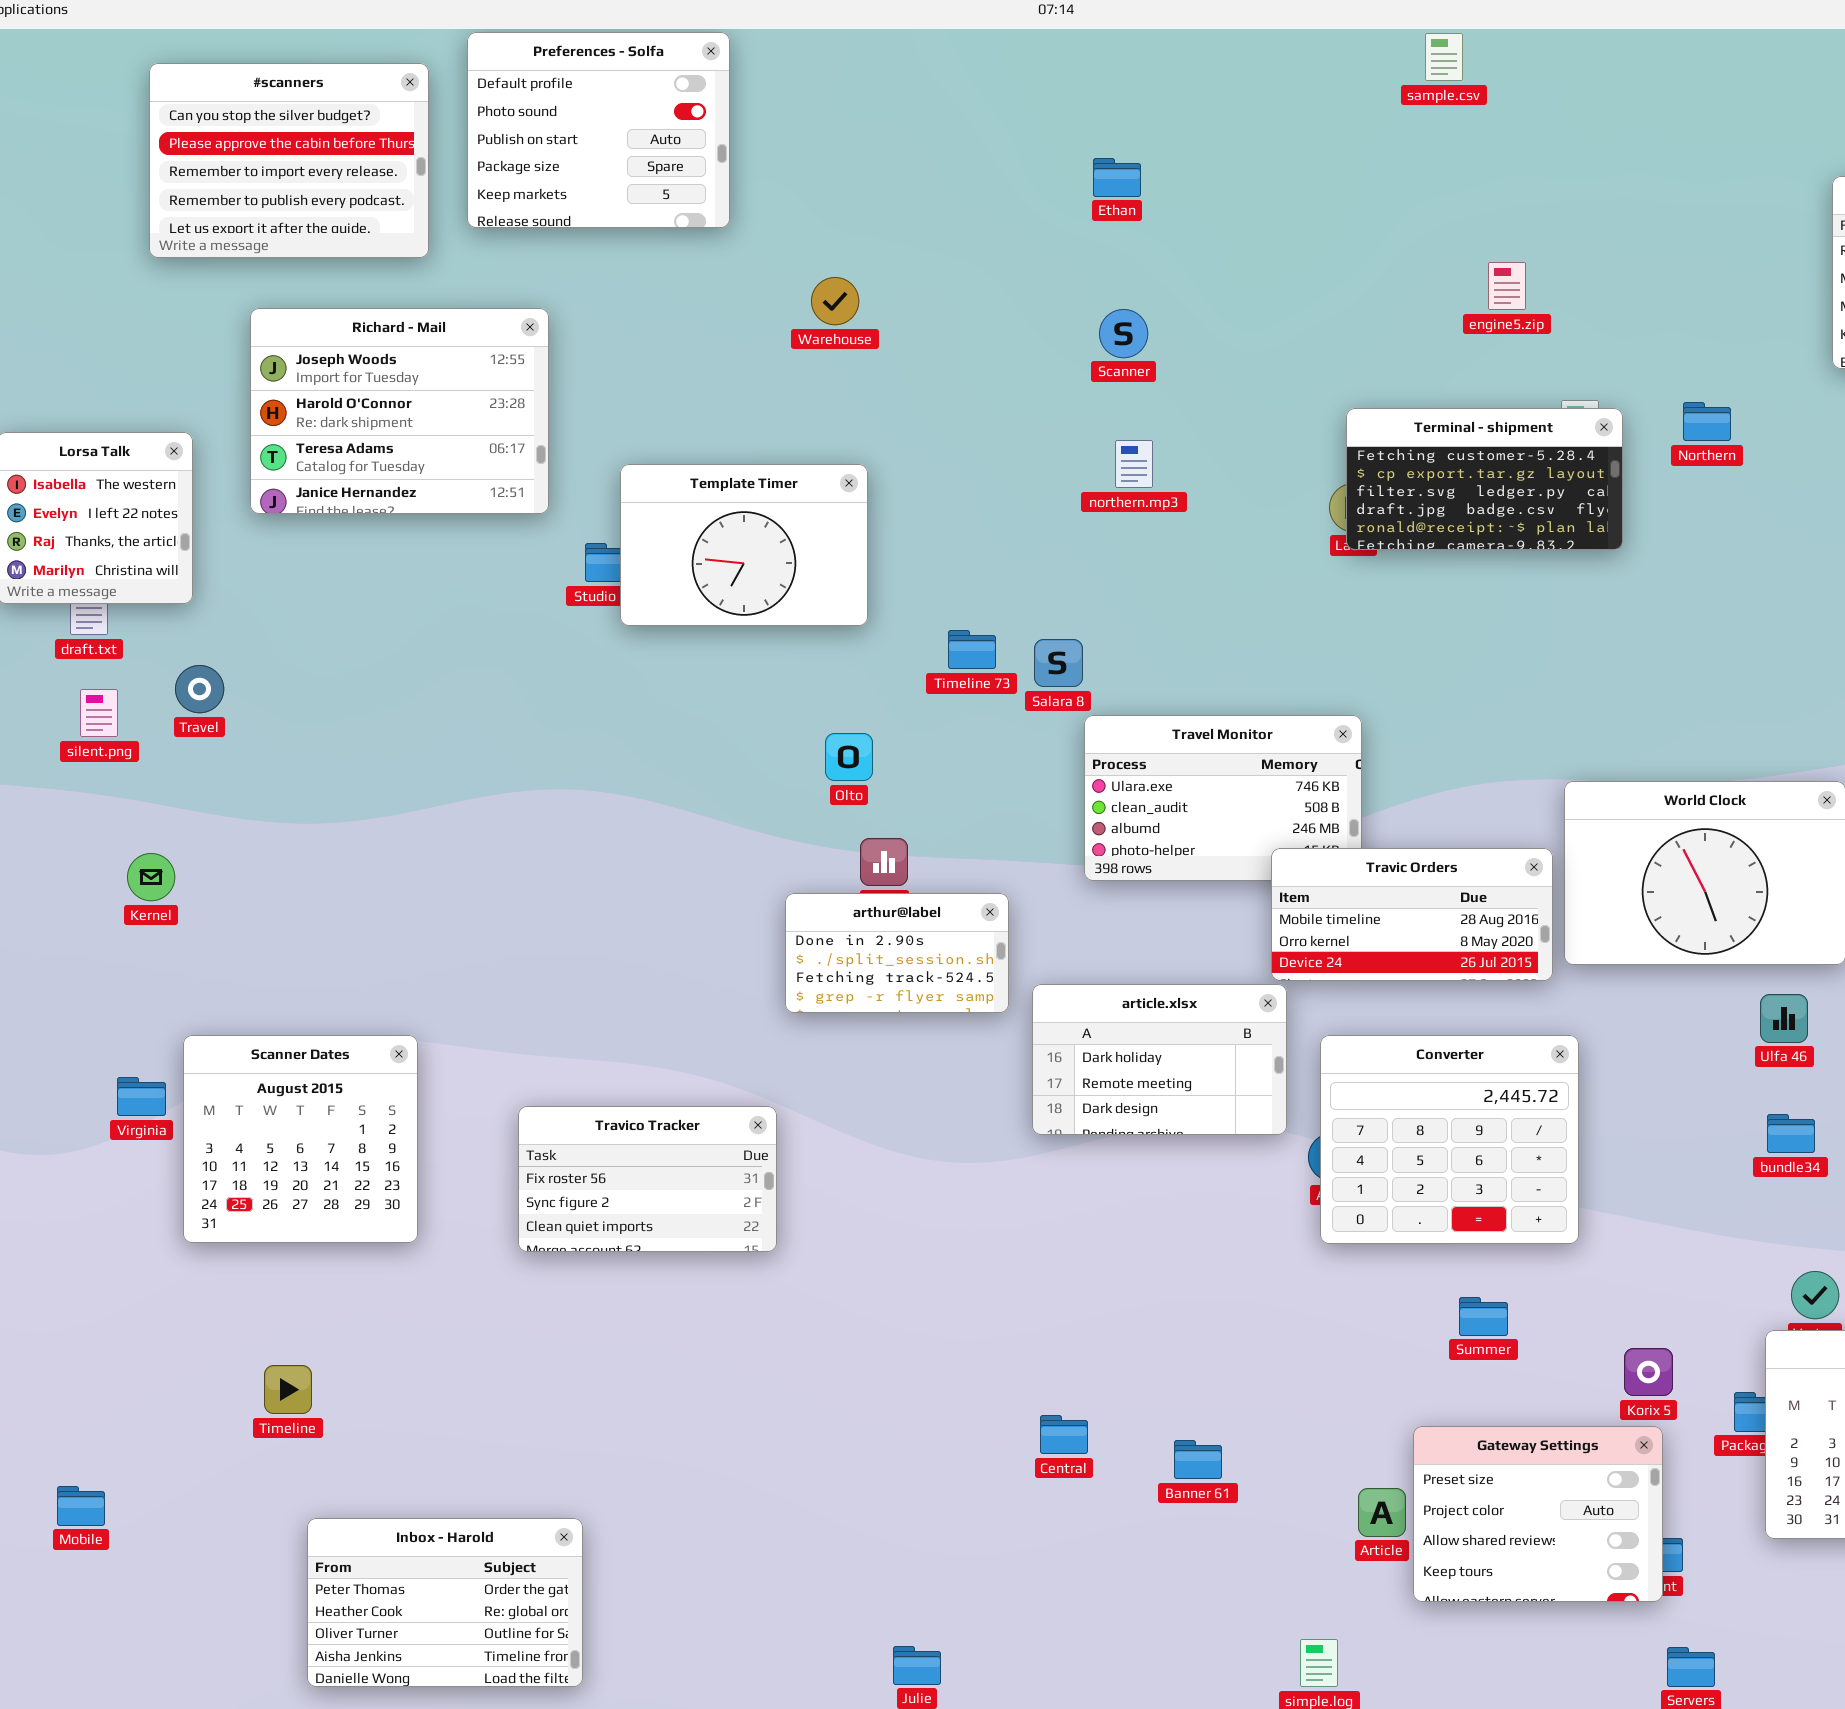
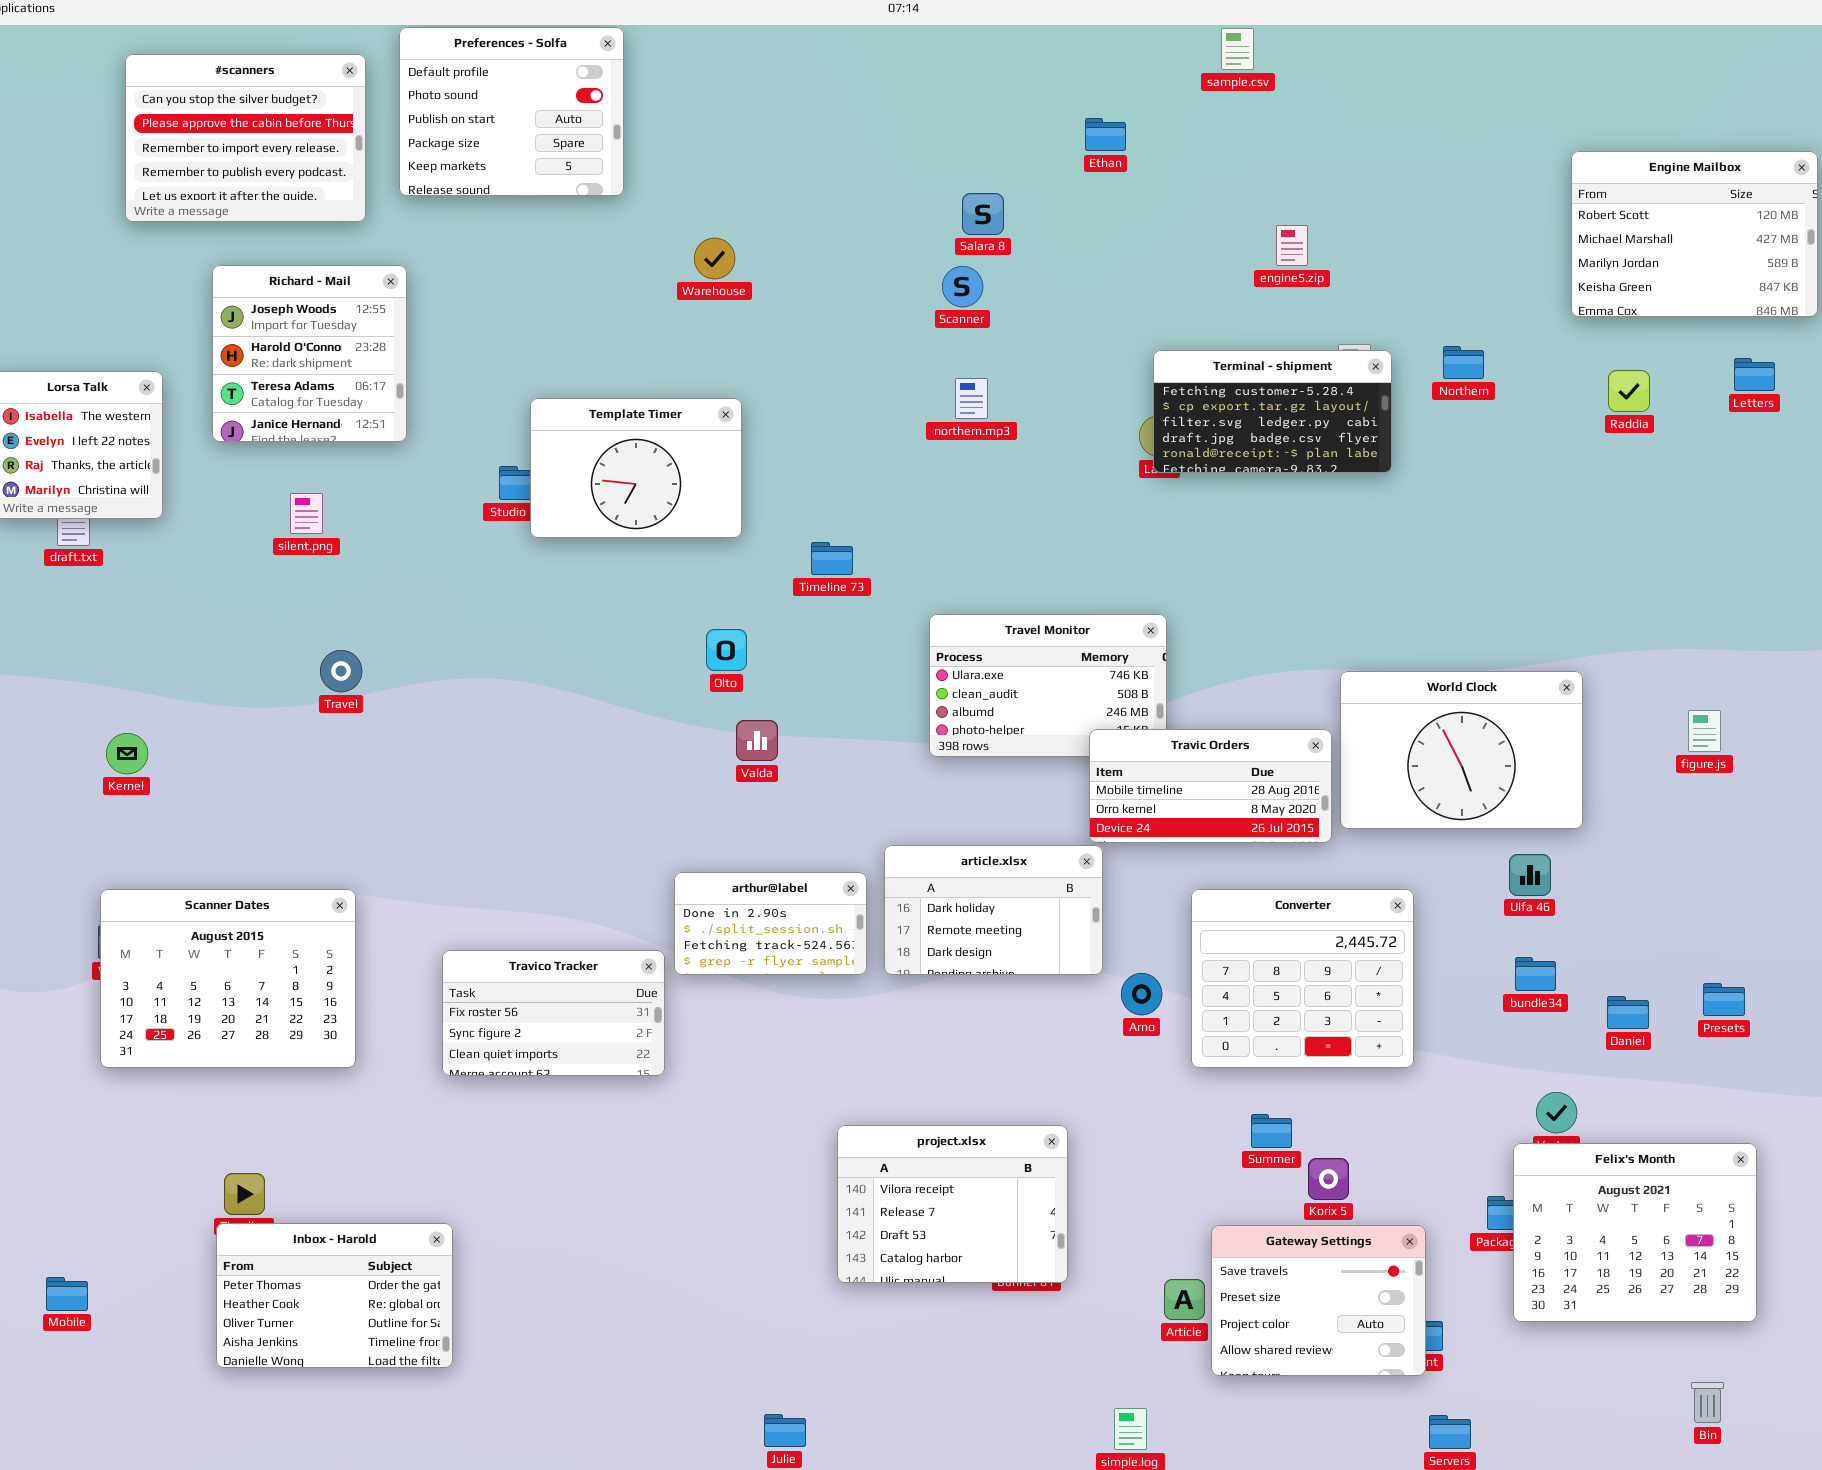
Ethan: [1093,158,1141,197] -> [1085,118,1126,151], moved
Richard - Mail: [250,308,549,514] -> [212,265,407,442], resized
Salara 8: [1034,639,1083,687] -> [962,193,1004,235], moved
Travel: [175,665,224,713] -> [320,650,362,692], moved
silent.png: [80,689,118,737] -> [290,493,323,534], moved
arthur@label: [785,893,1009,1013] -> [674,872,867,975], moved
Scanner Dates: [183,1035,418,1243] -> [100,889,356,1068], resized
Converter: [1320,1035,1579,1244] -> [1191,889,1414,1068], moved
project.xlsx: none -> [837,1125,1068,1283], opened
Korix 5: [1624,1348,1673,1396] -> [1308,1158,1349,1200], moved
Gateway Settings: [1413,1426,1663,1602] -> [1211,1225,1426,1376], scrolled up 1 row
Inbox - Harold: [307,1518,583,1687] -> [216,1223,453,1368], moved

